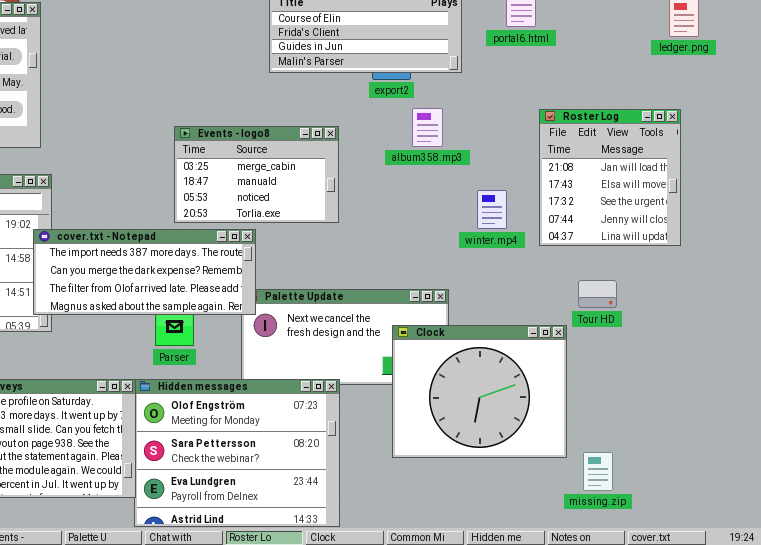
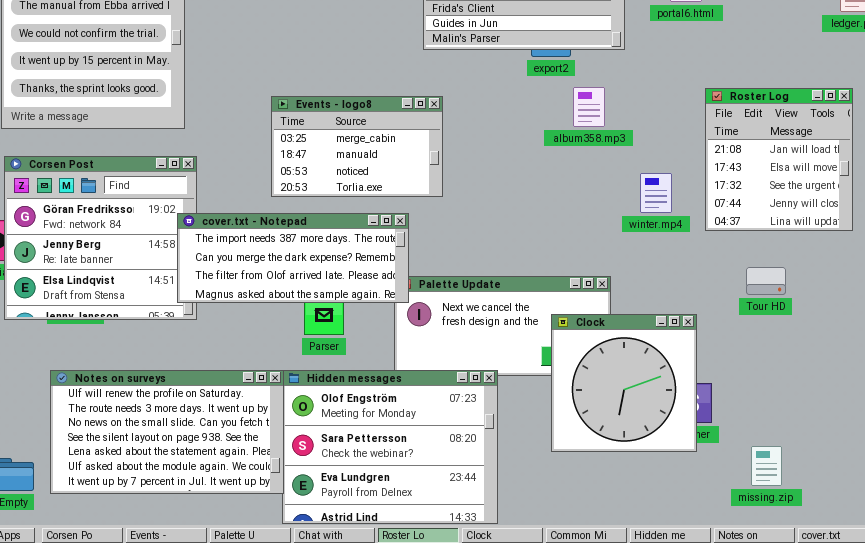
Events - logo8: [174,126,339,223] -> [271,96,443,197], moved
Clock: [392,325,567,458] -> [551,314,697,452], resized

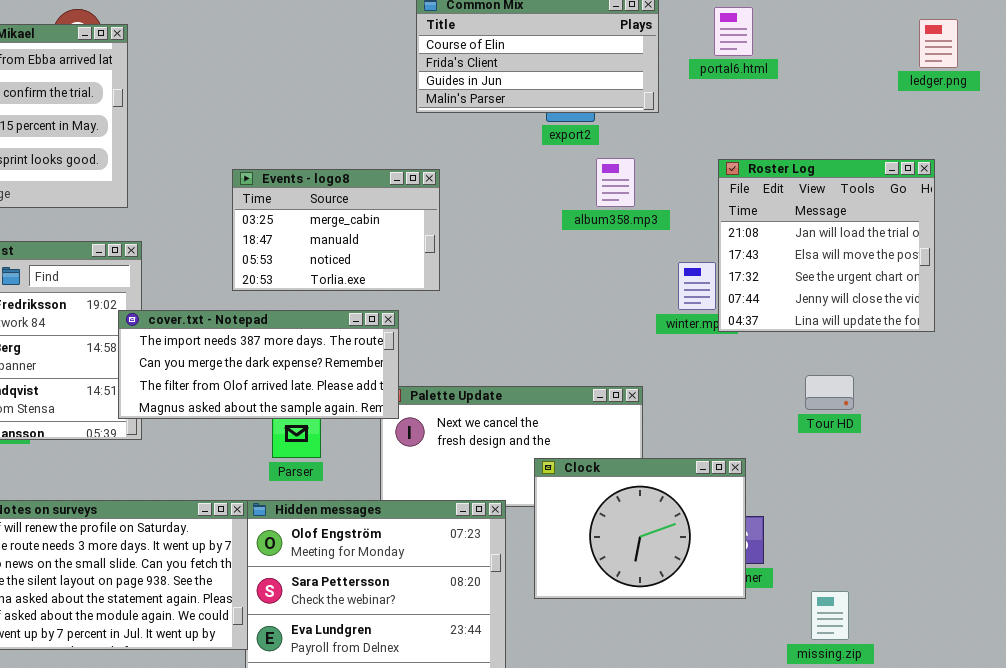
Roster Log: [705,88,853,231] -> [718,159,935,332], resized
Clock: [551,314,697,452] -> [534,458,746,599], resized

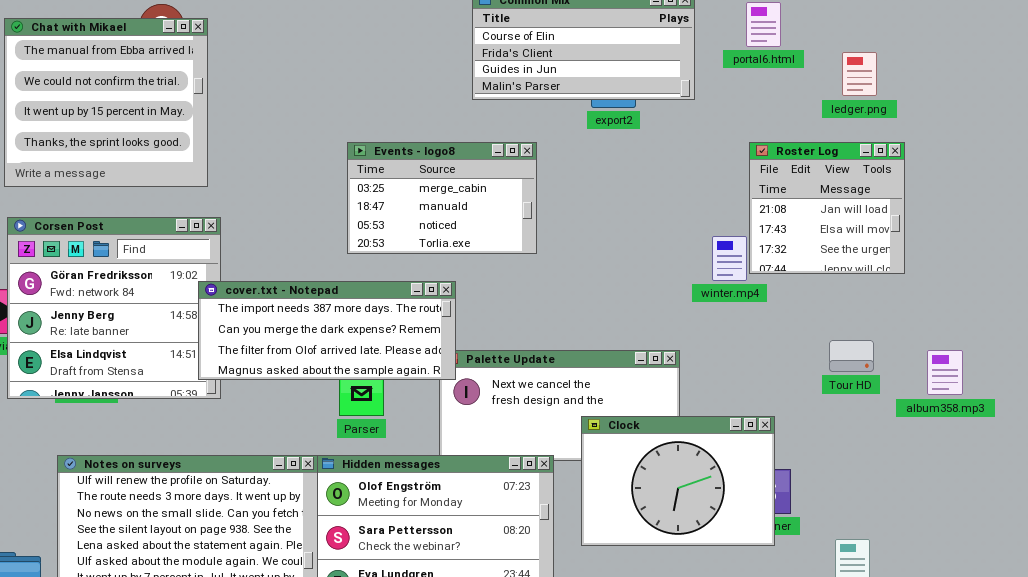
ledger.png: [919,19,958,68] -> [842,52,877,96], moved
album358.mp3: [596,158,635,207] -> [927,350,963,395], moved
Roster Log: [718,159,935,332] -> [749,142,905,274], resized
Events - logo8: [232,169,440,291] -> [347,142,537,254], moved

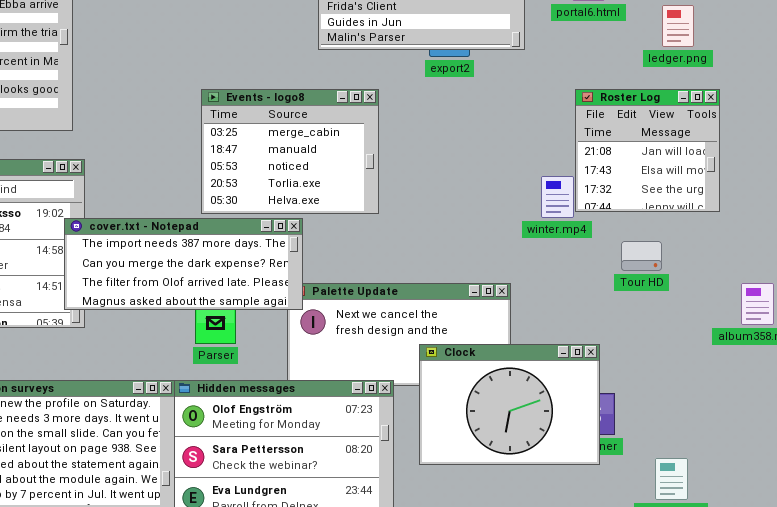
Events - logo8: [347,142,537,254] -> [201,89,379,214], resized
Tour HD: [829,340,874,372] -> [621,241,662,271], moved

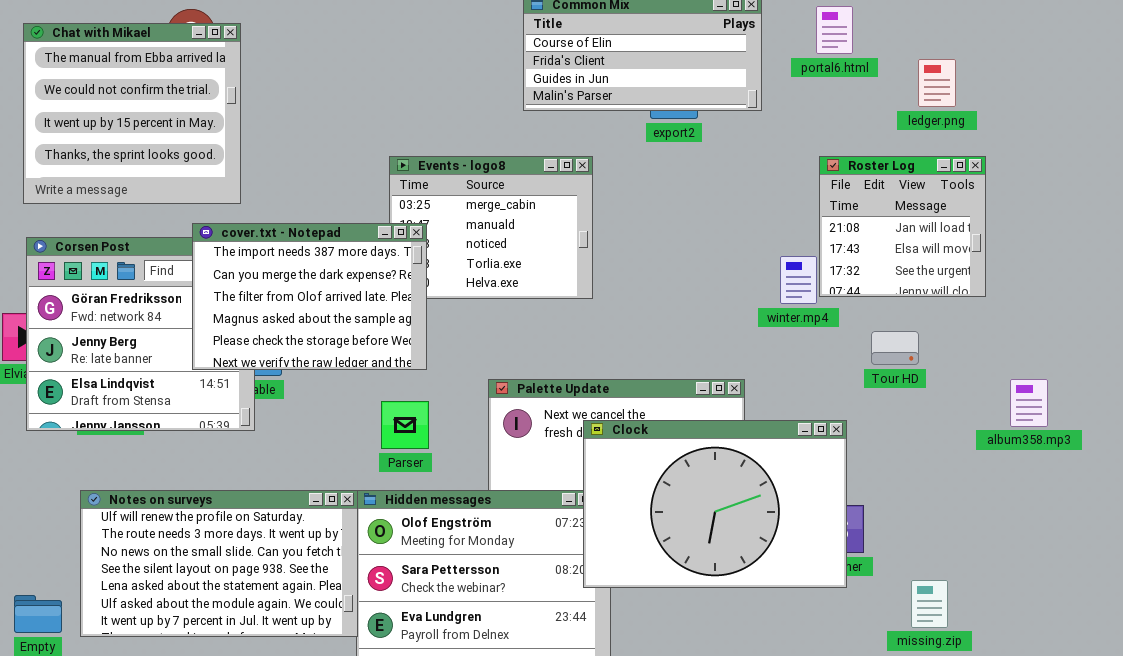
cover.txt - Notepad: [64,218,303,310] -> [192,223,427,370], moved, resized
Clock: [419,344,600,465] -> [583,420,847,588], resized

